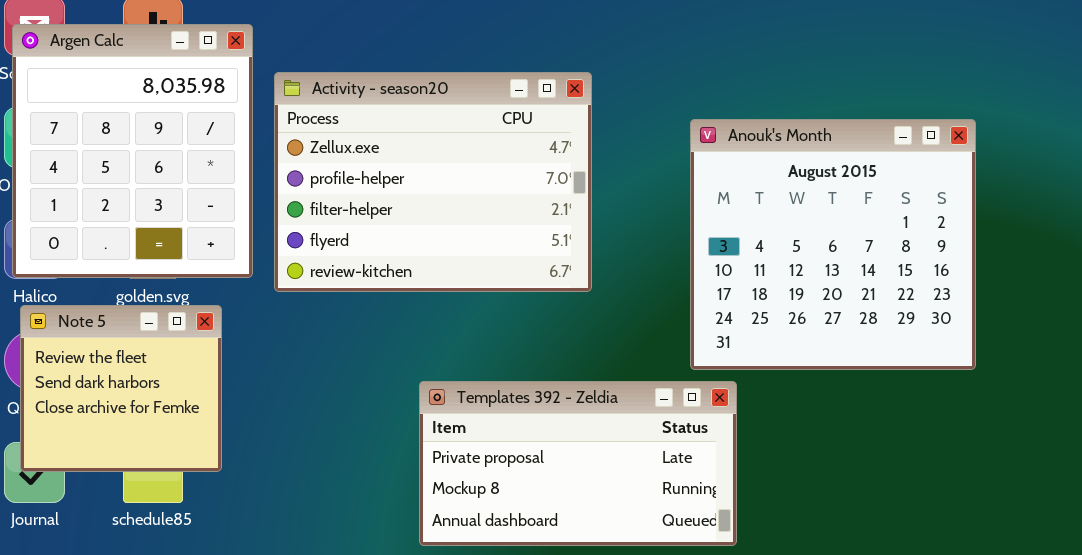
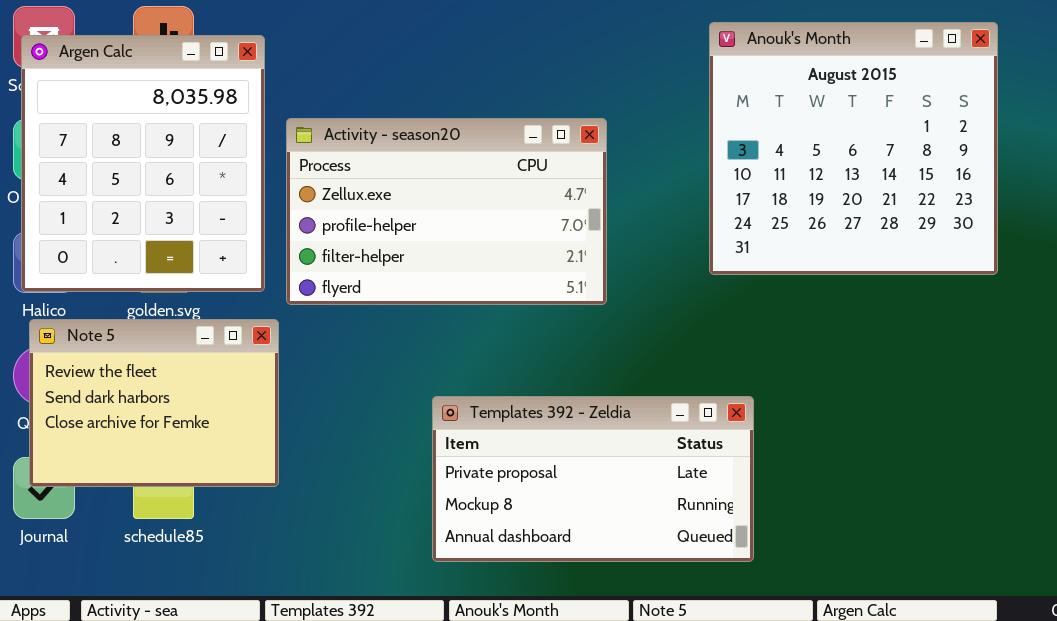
Activity - season20: [274,72,592,292] -> [286,118,607,305], resized
Anouk's Month: [690,119,976,370] -> [709,22,998,275], moved
Note 5: [20,305,222,472] -> [29,319,279,487], resized

